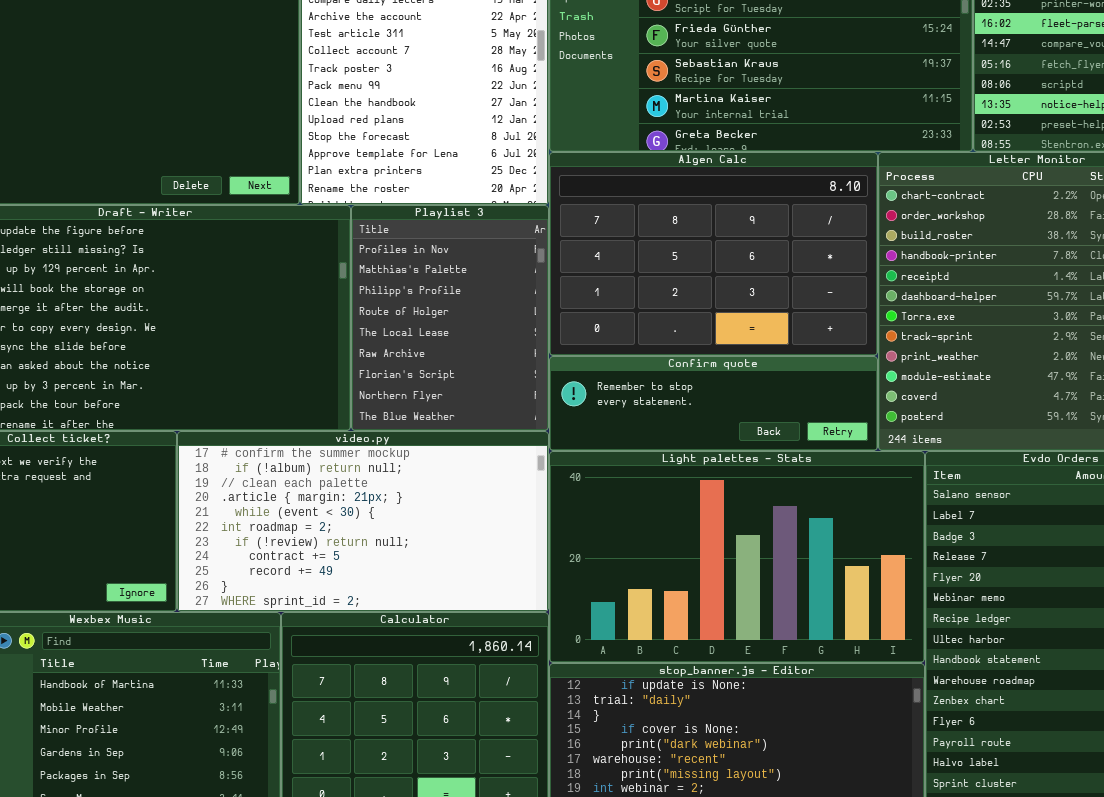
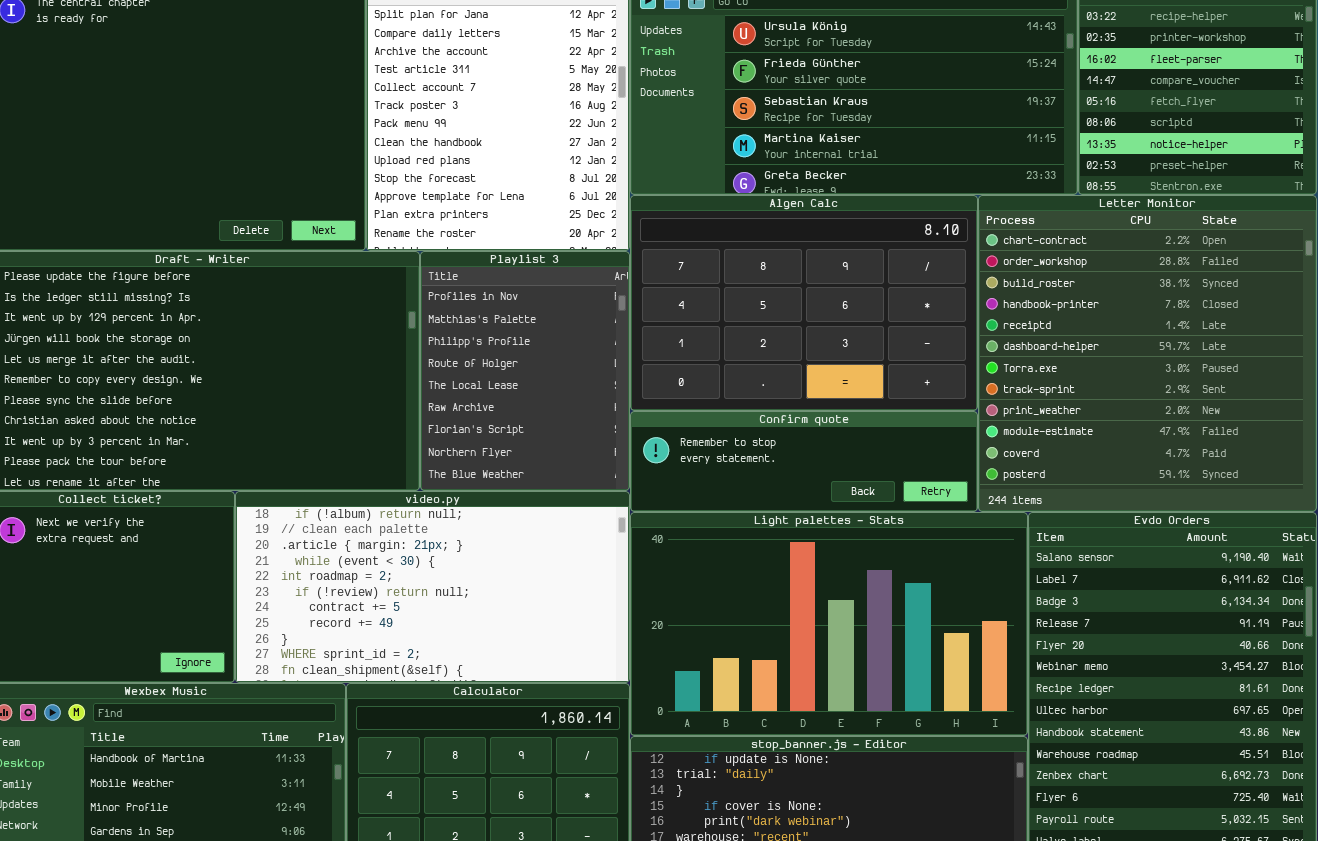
video.py: [177,431,549,612] -> [235,491,630,683], scrolled down 1 row

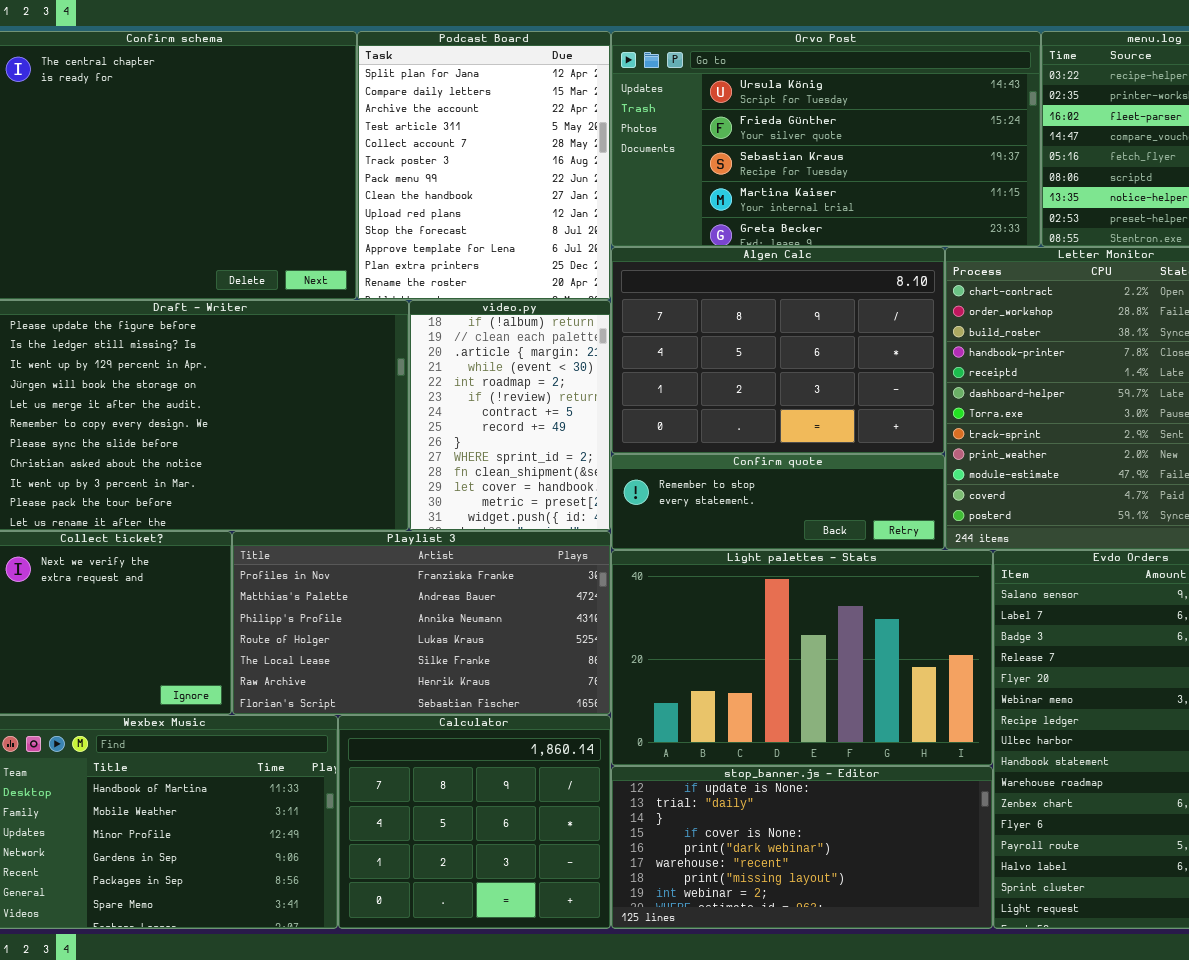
Playlist 3: [420,251,630,491] -> [232,531,611,715], moved, resized
video.py: [235,491,630,683] -> [409,300,611,531], moved, resized

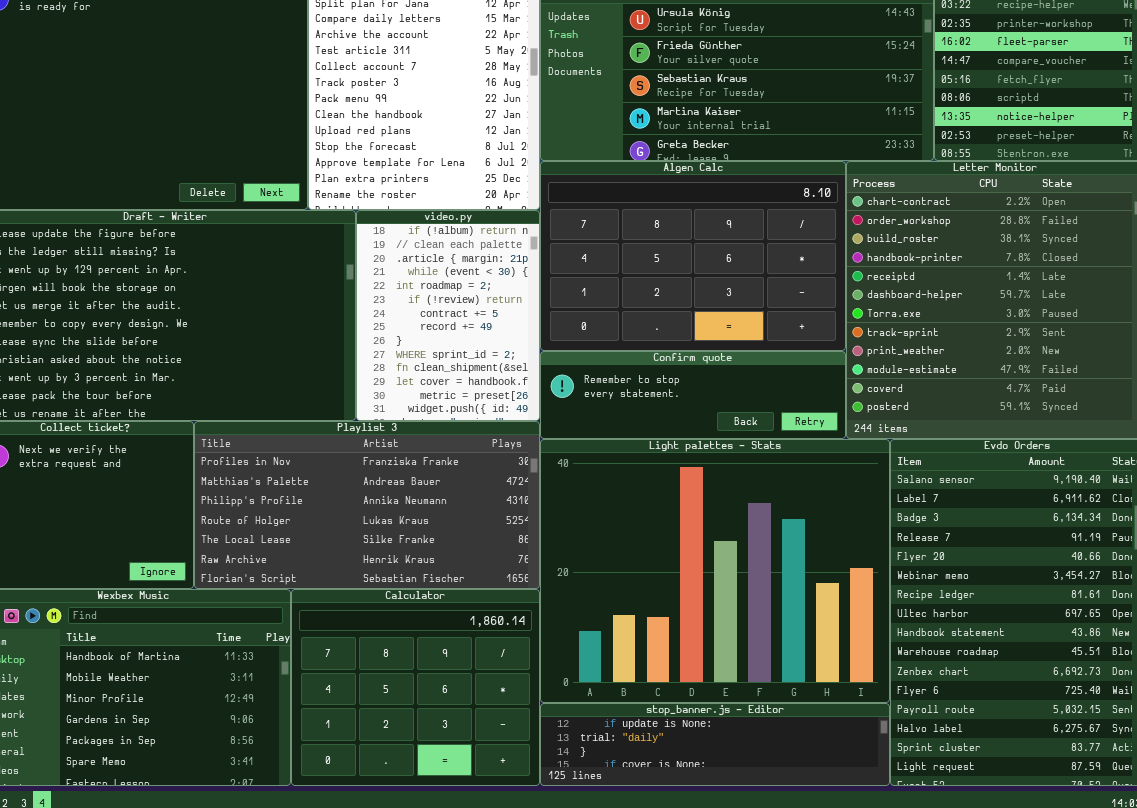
Light palettes - Stats: [611,550,993,766] -> [540,439,890,703], resized
stop_banner.js - Editor: [611,766,993,929] -> [540,703,890,786], resized

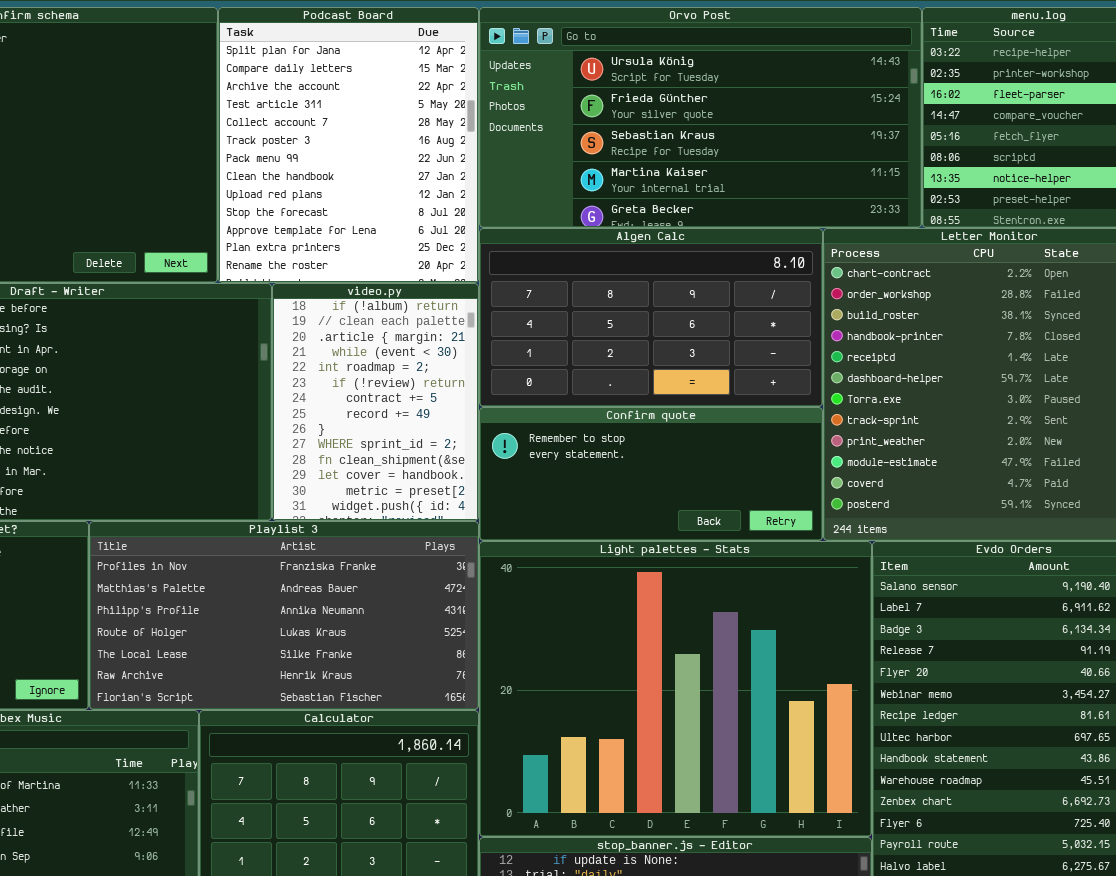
Algen Calc: [540,161,846,351] -> [479,228,823,407], resized
Confirm quote: [540,351,846,439] -> [479,407,823,541], resized

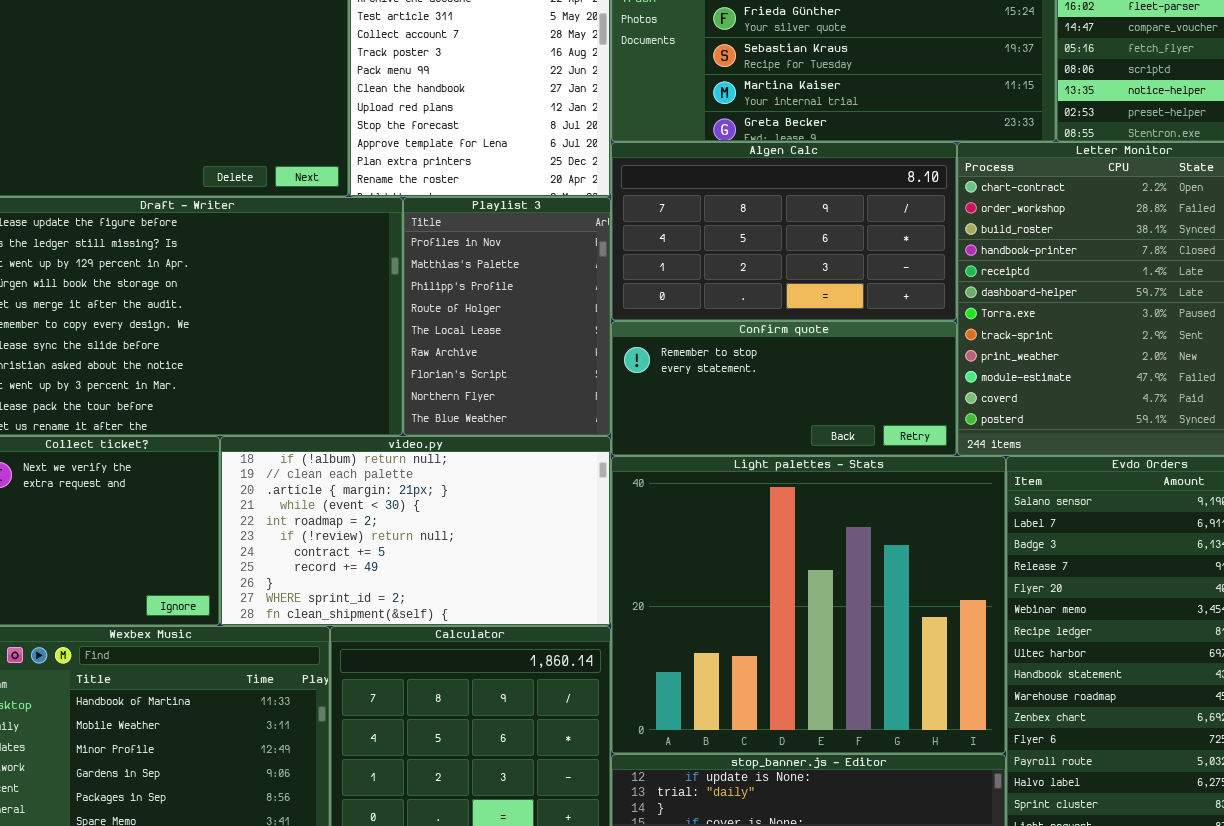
video.py: [272,283,479,521] -> [220,436,611,626], moved, resized
Playlist 3: [89,521,479,710] -> [403,197,611,436], moved, resized

